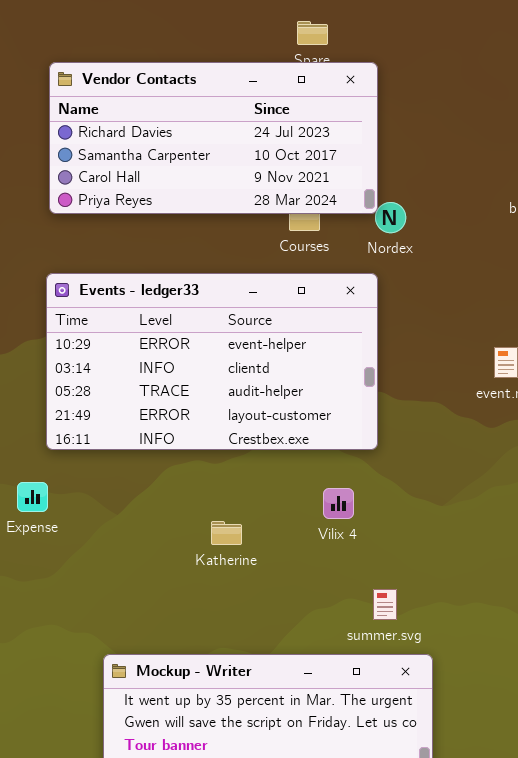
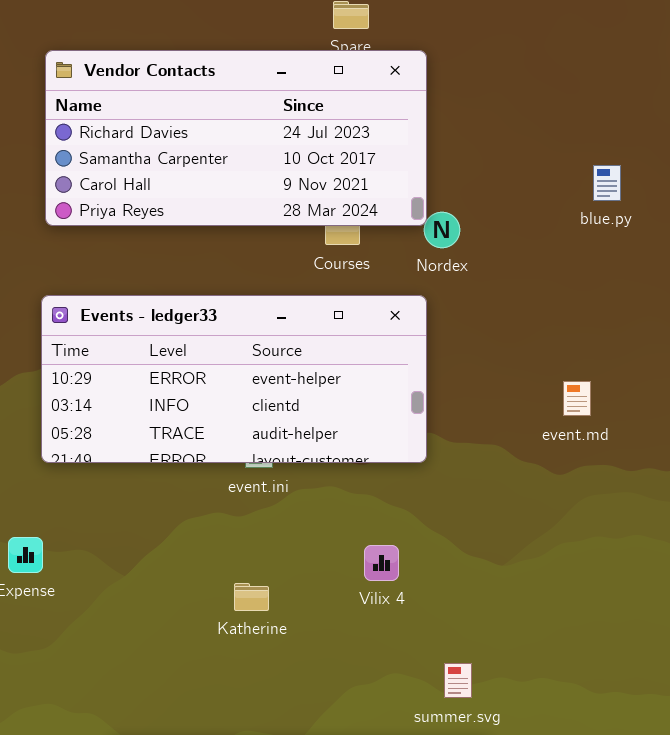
Events - ledger33: [46,273,378,450] -> [41,295,427,463], resized
summer.svg: [373,589,397,620] -> [444,663,472,698], moved

